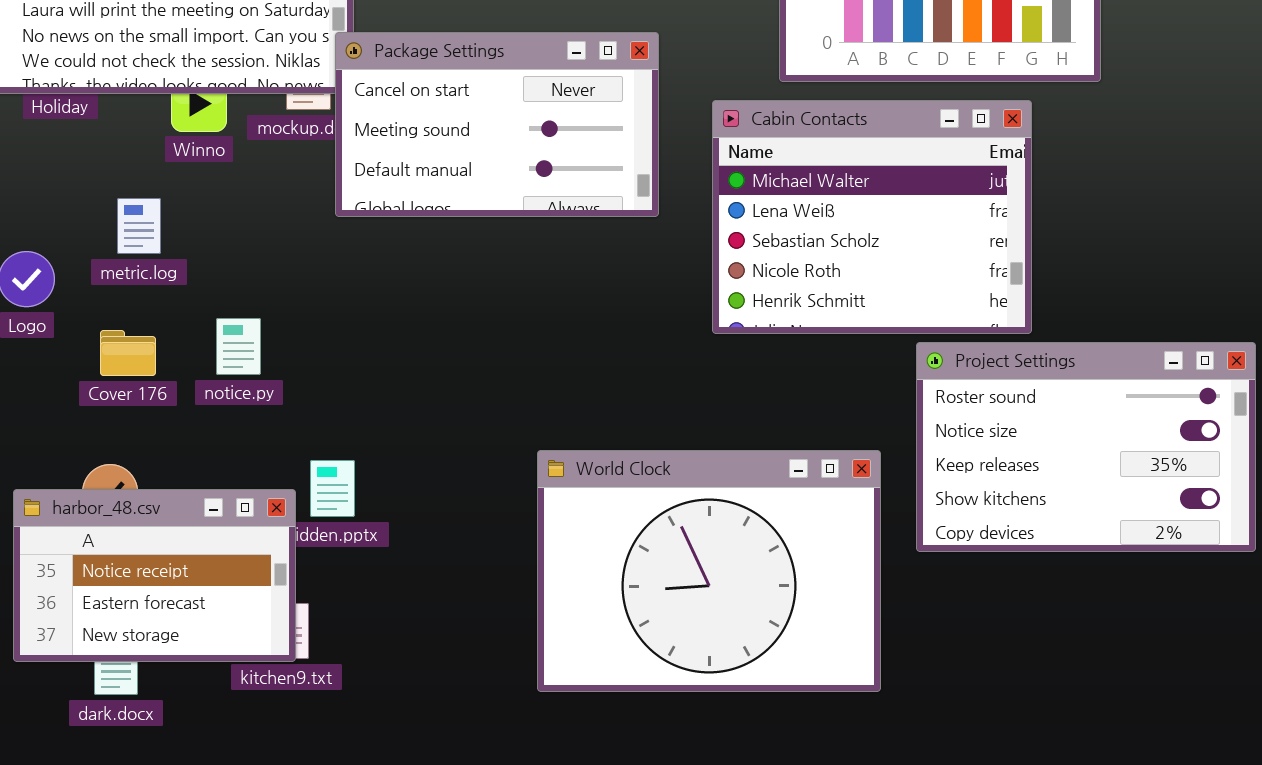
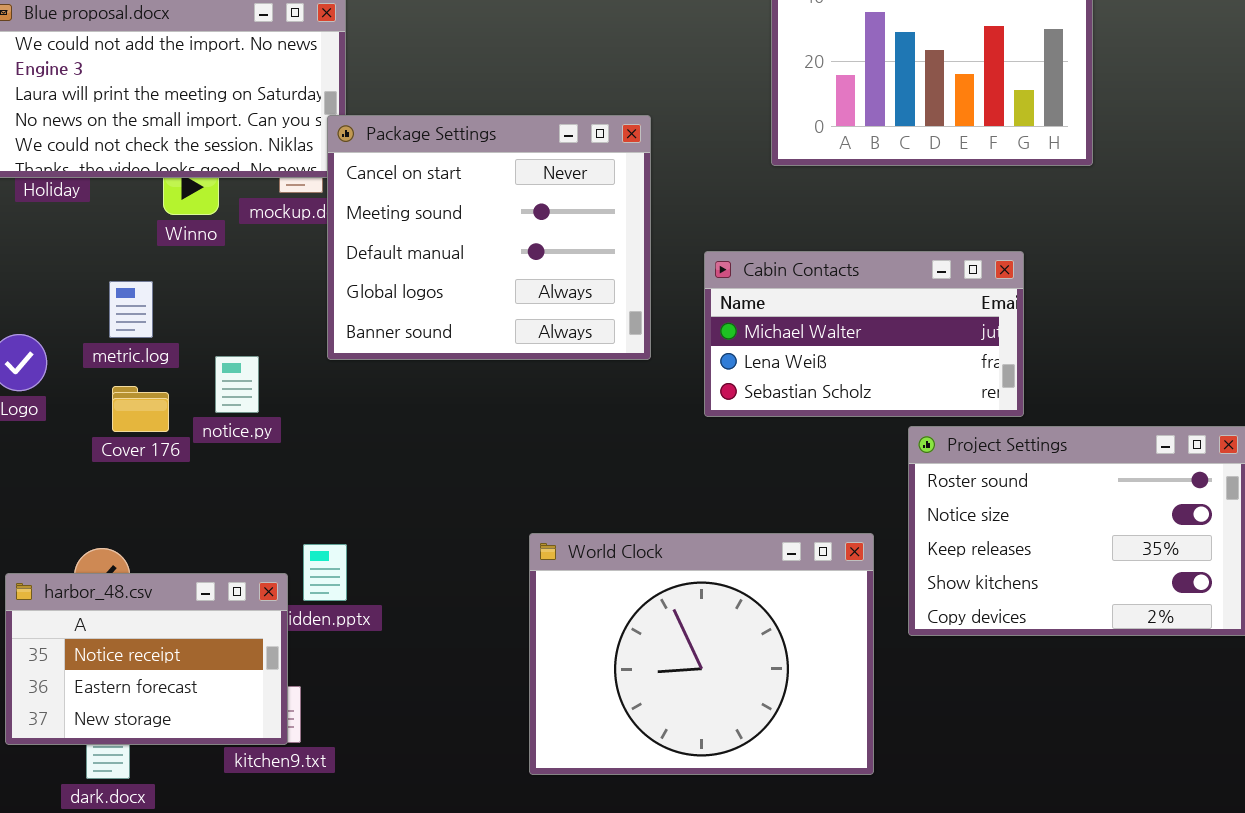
Package Settings: [335,32,659,217] -> [327,115,651,360], resized
Cabin Contacts: [712,100,1032,334] -> [704,251,1024,417], resized
notice.py: [216,318,261,375] -> [215,356,259,413], moved
Cover 176: [100,330,156,376] -> [112,386,169,432], moved

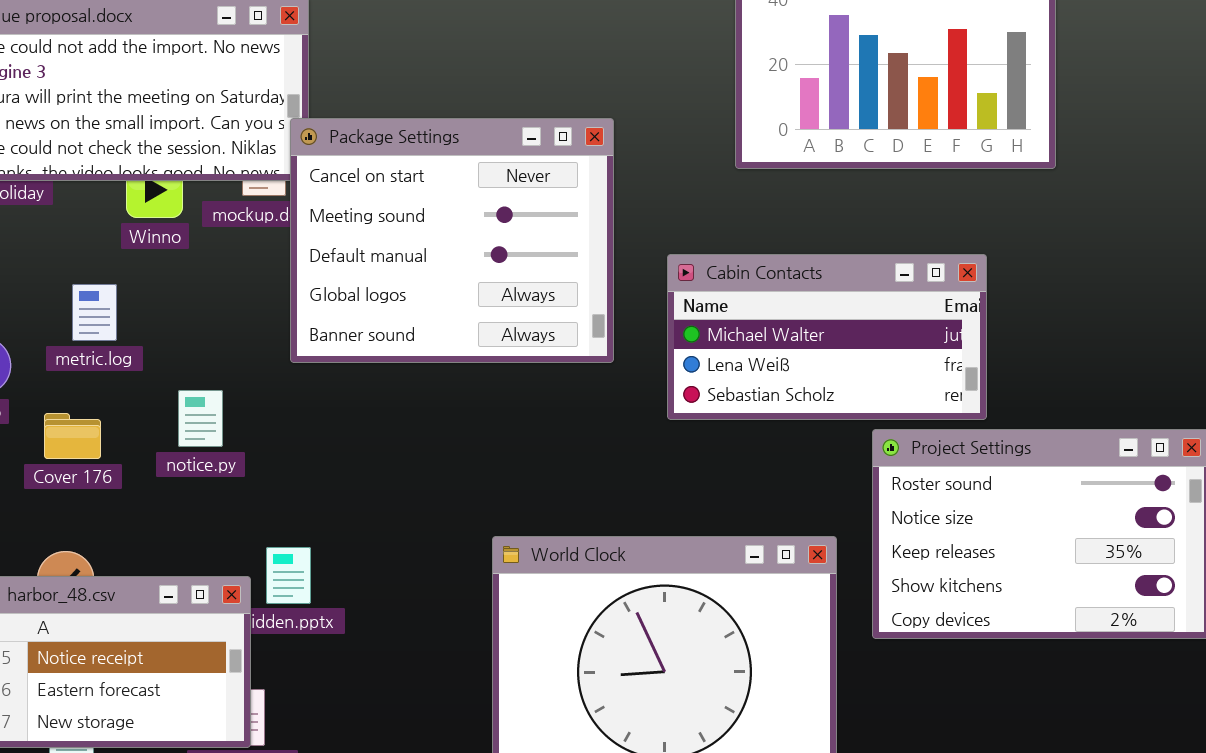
notice.py: [215,356,259,413] -> [178,390,223,447], moved
Cover 176: [112,386,169,432] -> [44,413,101,459], moved

